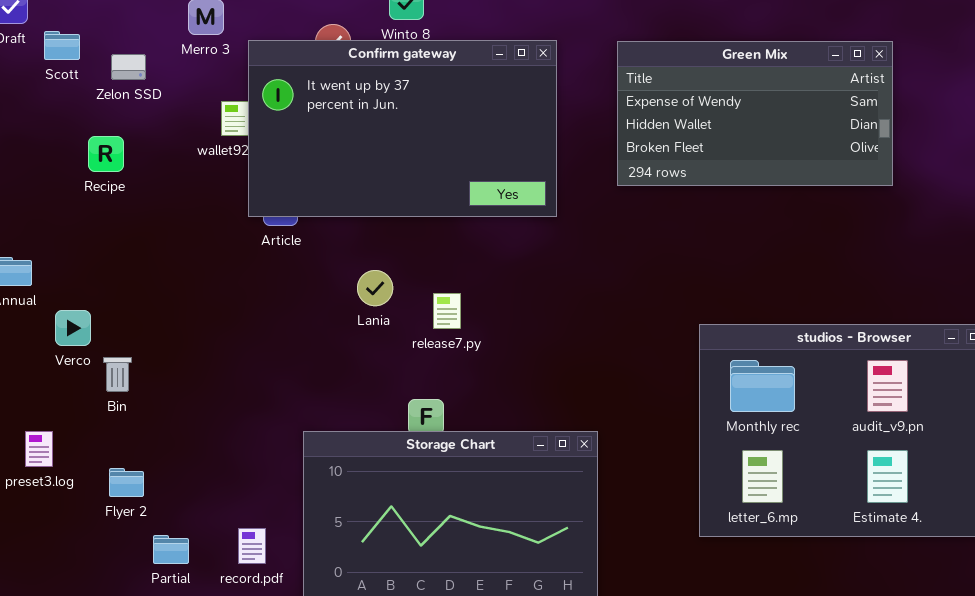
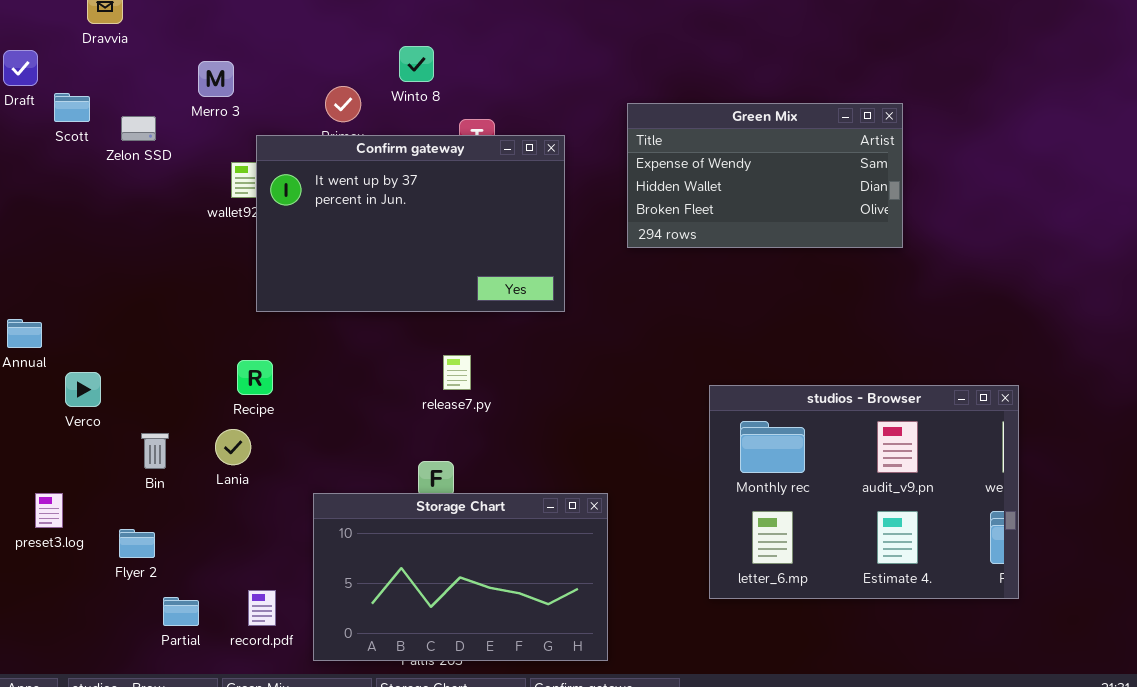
Confirm gateway: [248,40,557,217] -> [256,135,565,312], moved
Recipe: [88,136,124,172] -> [237,360,273,395], moved
Lania: [357,270,393,306] -> [215,429,251,465], moved
Bin: [103,357,132,392] -> [141,433,169,469], moved

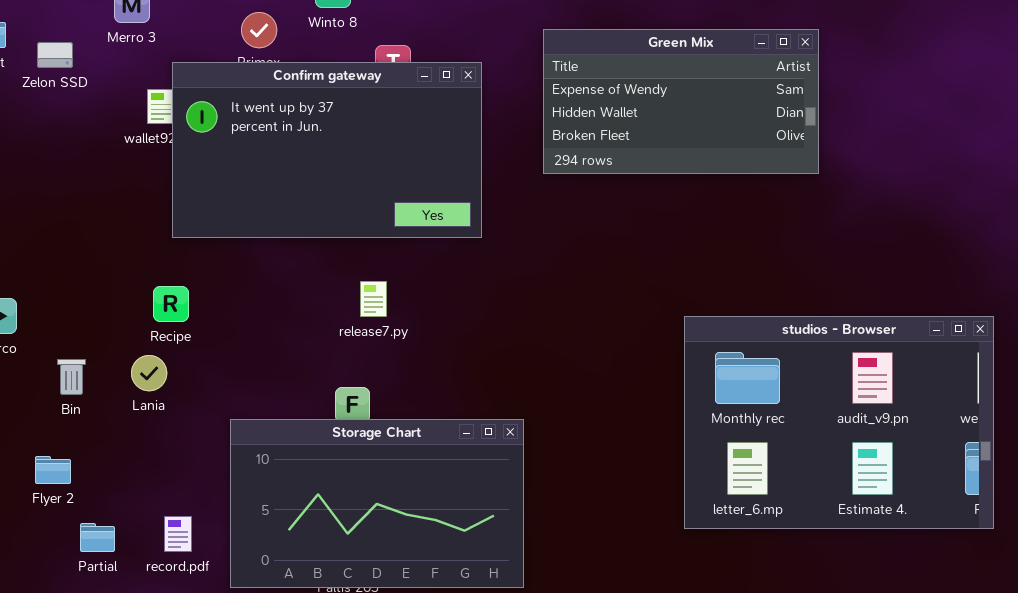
studios - Browser: [709,385,1019,599] -> [684,316,994,529], moved

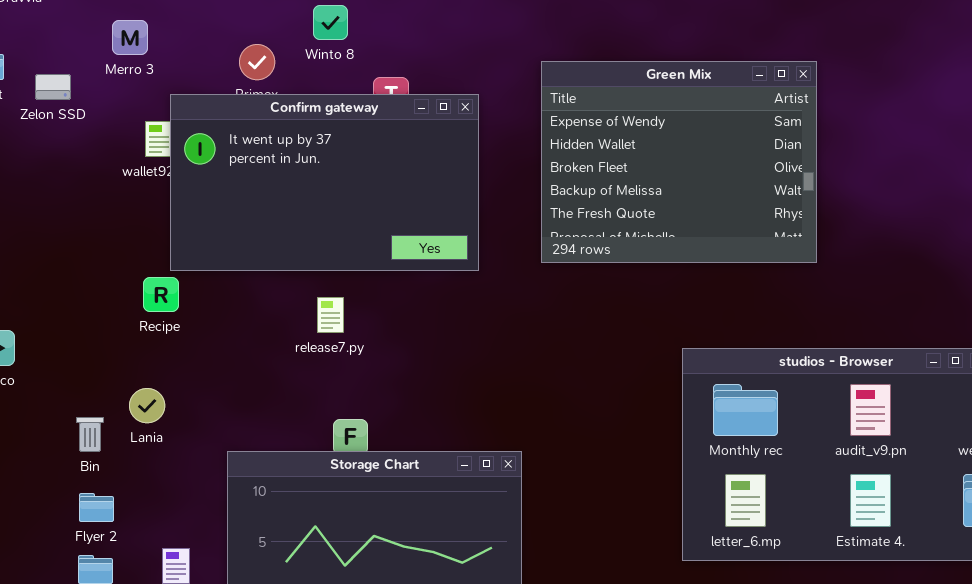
Green Mix: [543,29,819,174] -> [541,61,817,263], resized
release7.py: [360,281,387,317] -> [317,297,344,333], moved
Recipe: [153,286,189,322] -> [143,277,179,312], moved
Bin: [57,359,86,395] -> [76,417,104,452], moved
Flyer 2: [35,456,71,484] -> [79,493,114,522], moved

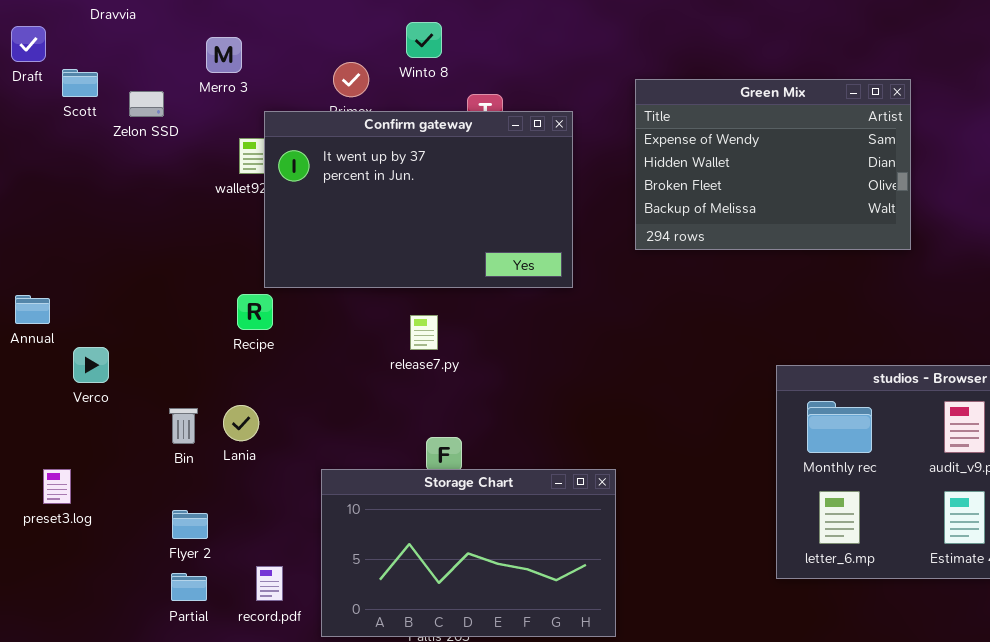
Green Mix: [541,61,817,263] -> [635,79,911,250], resized
Bin: [76,417,104,452] -> [169,408,198,444], moved

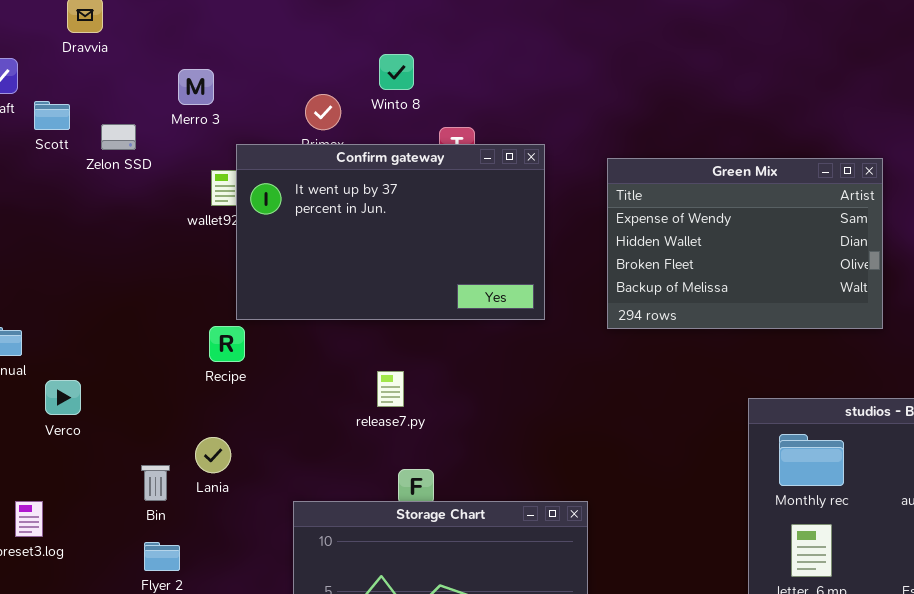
Green Mix: [635,79,911,250] -> [607,158,883,329], moved
release7.py: [410,315,438,350] -> [377,371,404,407], moved
Bin: [169,408,198,444] -> [141,465,170,501], moved

